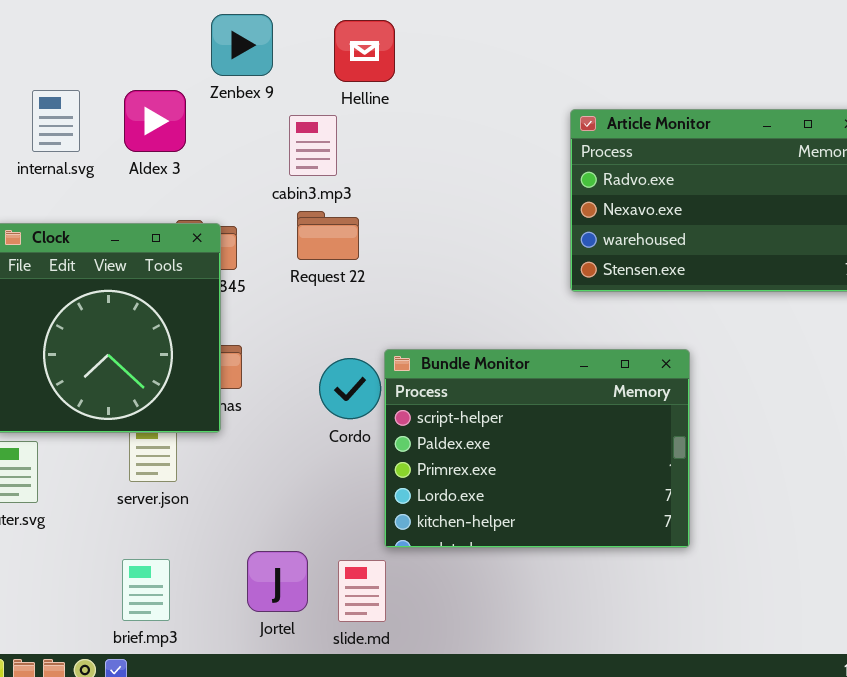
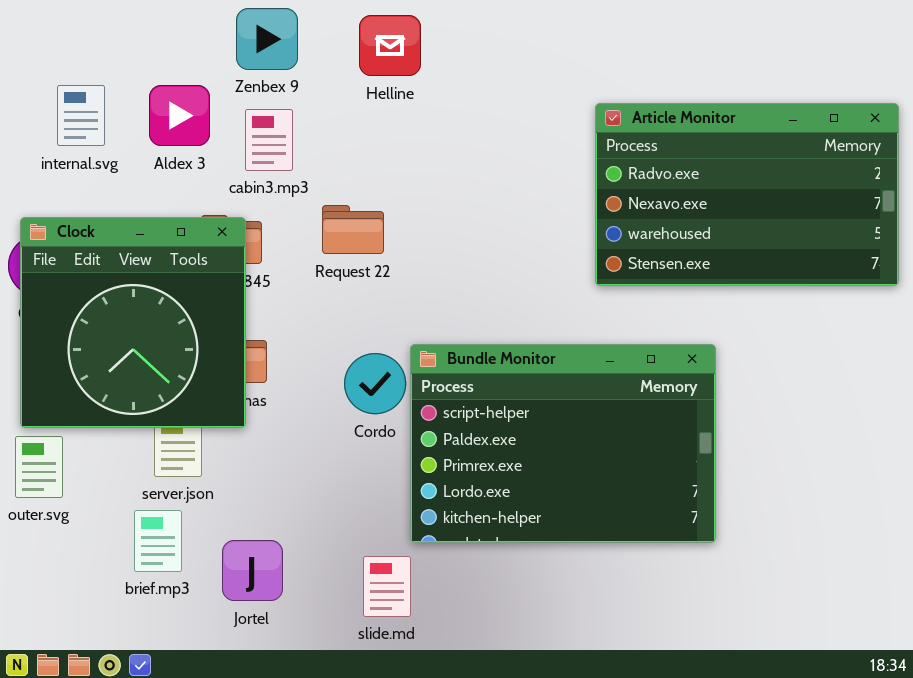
cabin3.mp3: [289,115,337,176] -> [245,109,293,171], moved
Jortel: [247,551,308,612] -> [222,540,283,601], moved
brief.mp3: [122,559,170,621] -> [134,510,182,572], moved

